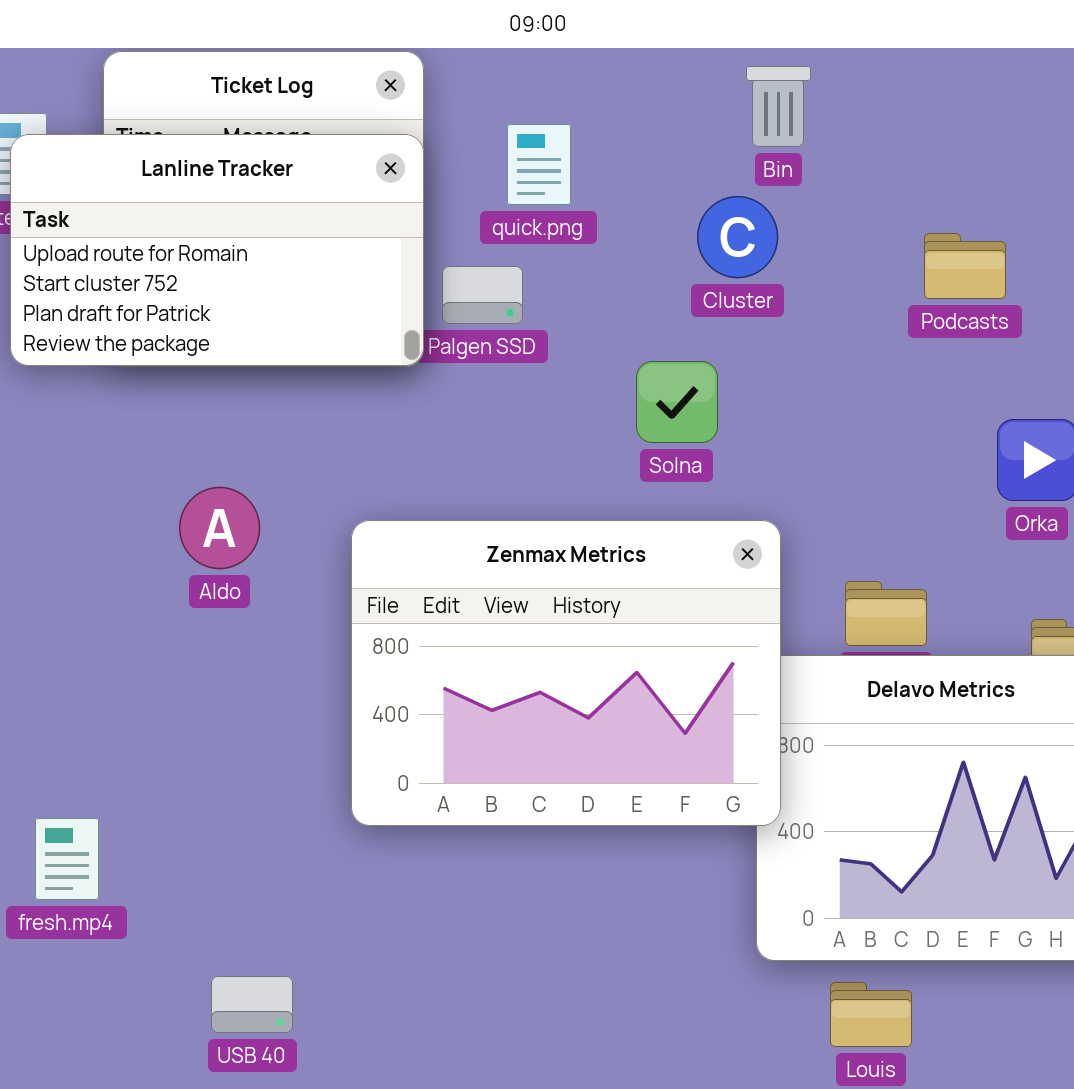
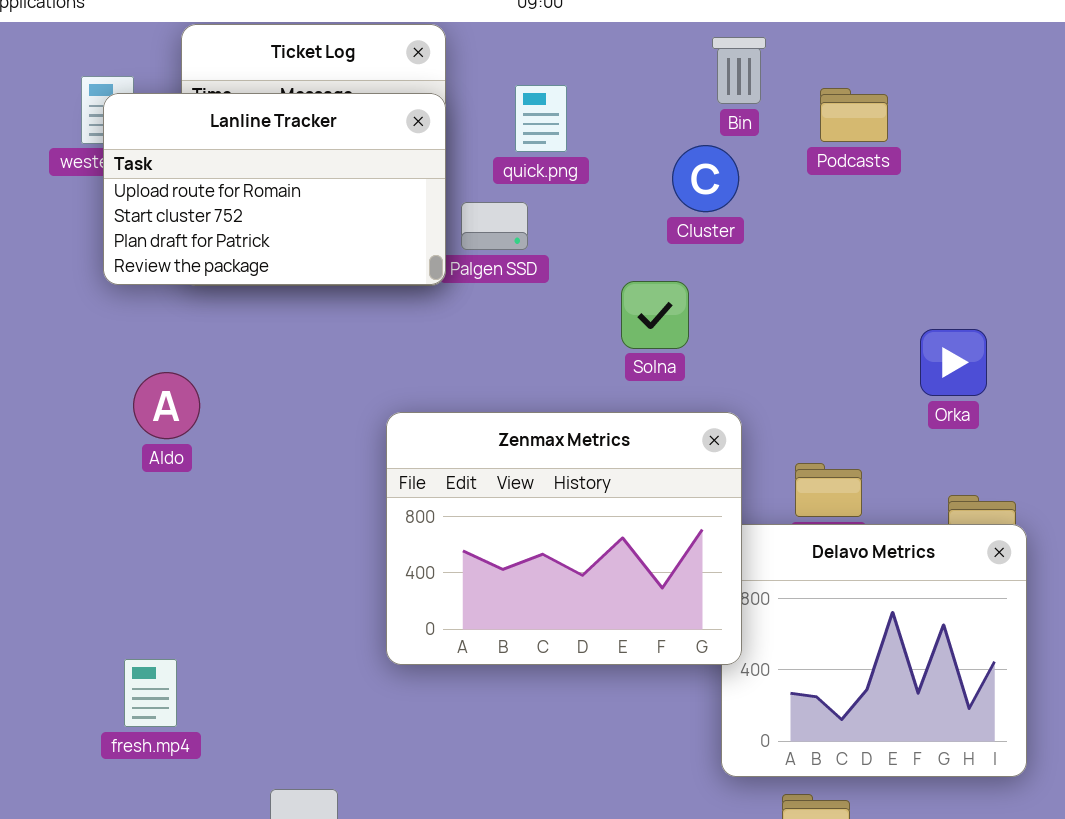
Podcasts: [924,233,1006,299] -> [820,88,888,142], moved
Aldo: [179,487,260,569] -> [133,372,200,439], moved

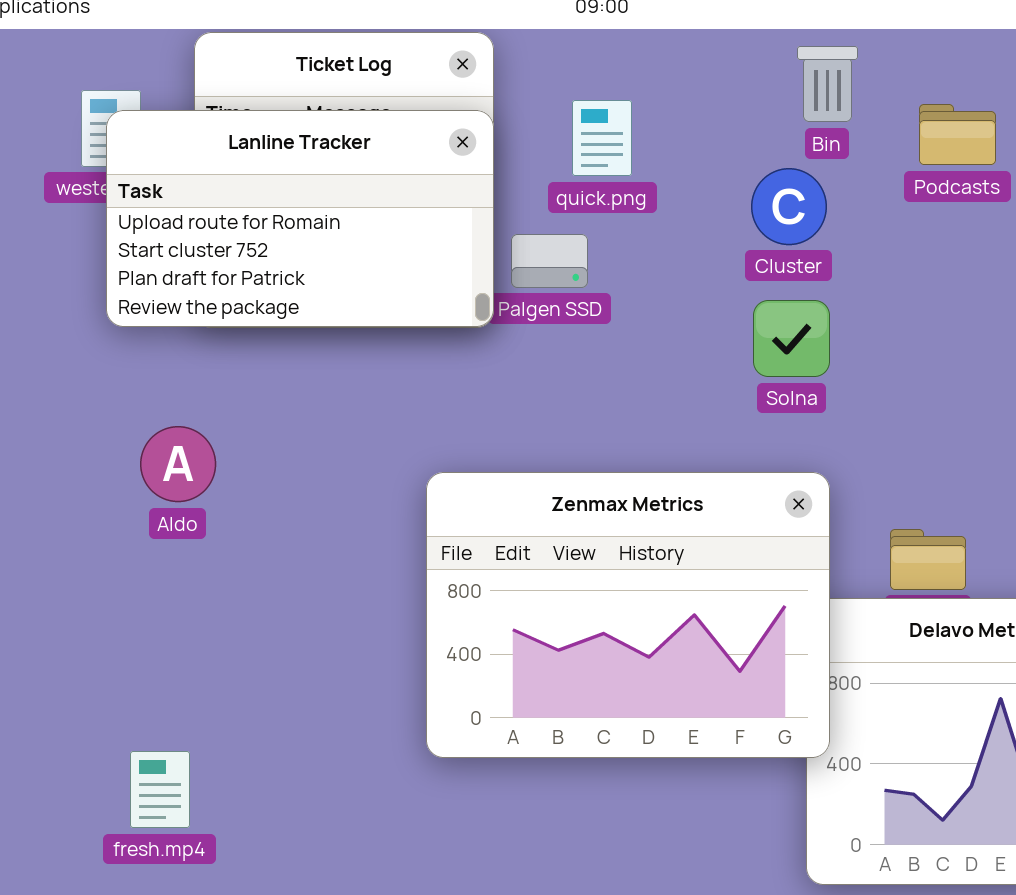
Solna: [621,281,689,349] -> [753,300,830,377], moved

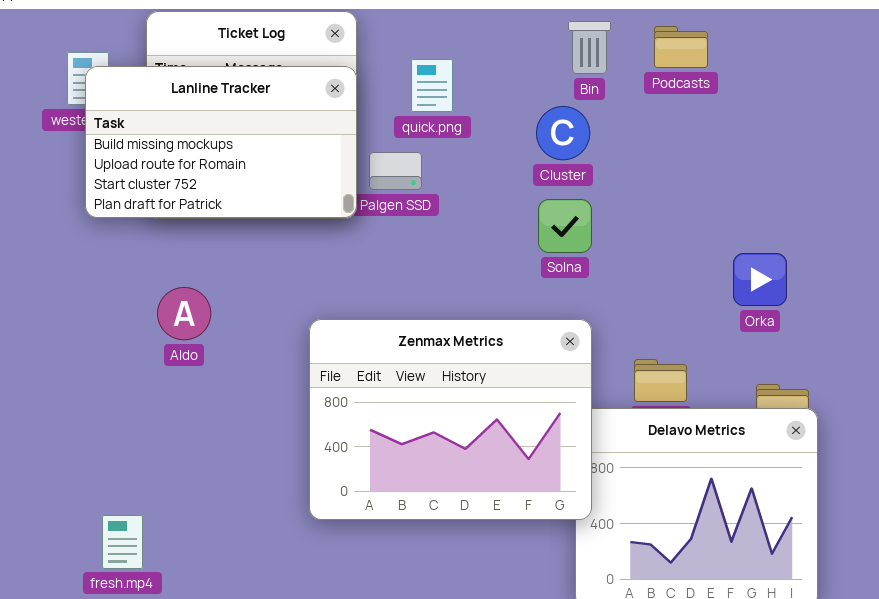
Podcasts: [919,104,996,165] -> [654,26,708,68], moved
Lanline Tracker: [106,110,494,327] -> [85,66,357,218], scrolled up 1 row
Aldo: [140,426,216,502] -> [157,287,211,340], moved

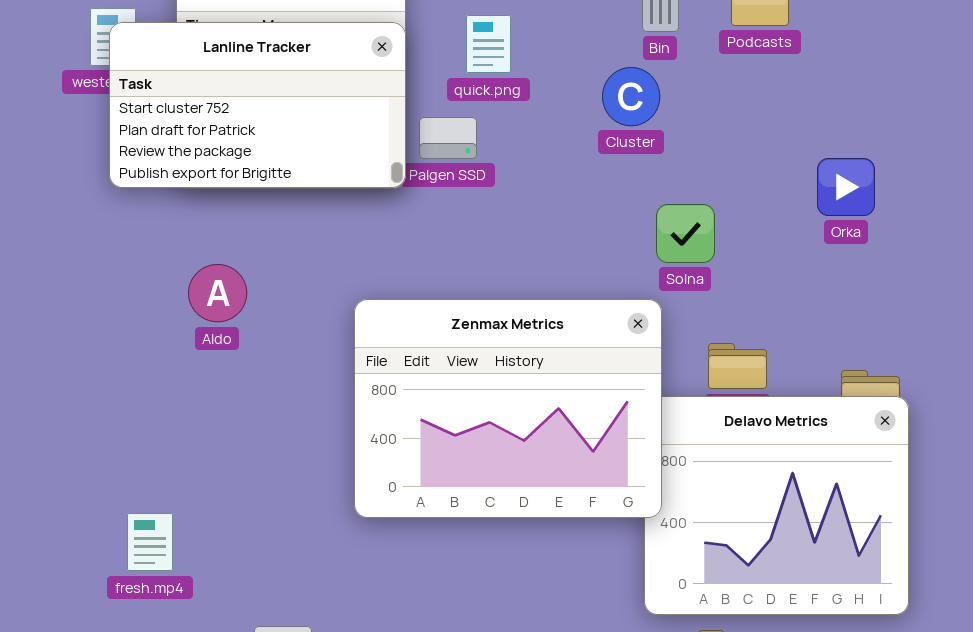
Lanline Tracker: [85,66,357,218] -> [109,22,406,188], scrolled down 2 rows
Solna: [538,199,592,253] -> [656,204,715,263], moved
Orka: [733,253,787,306] -> [817,158,875,216], moved

